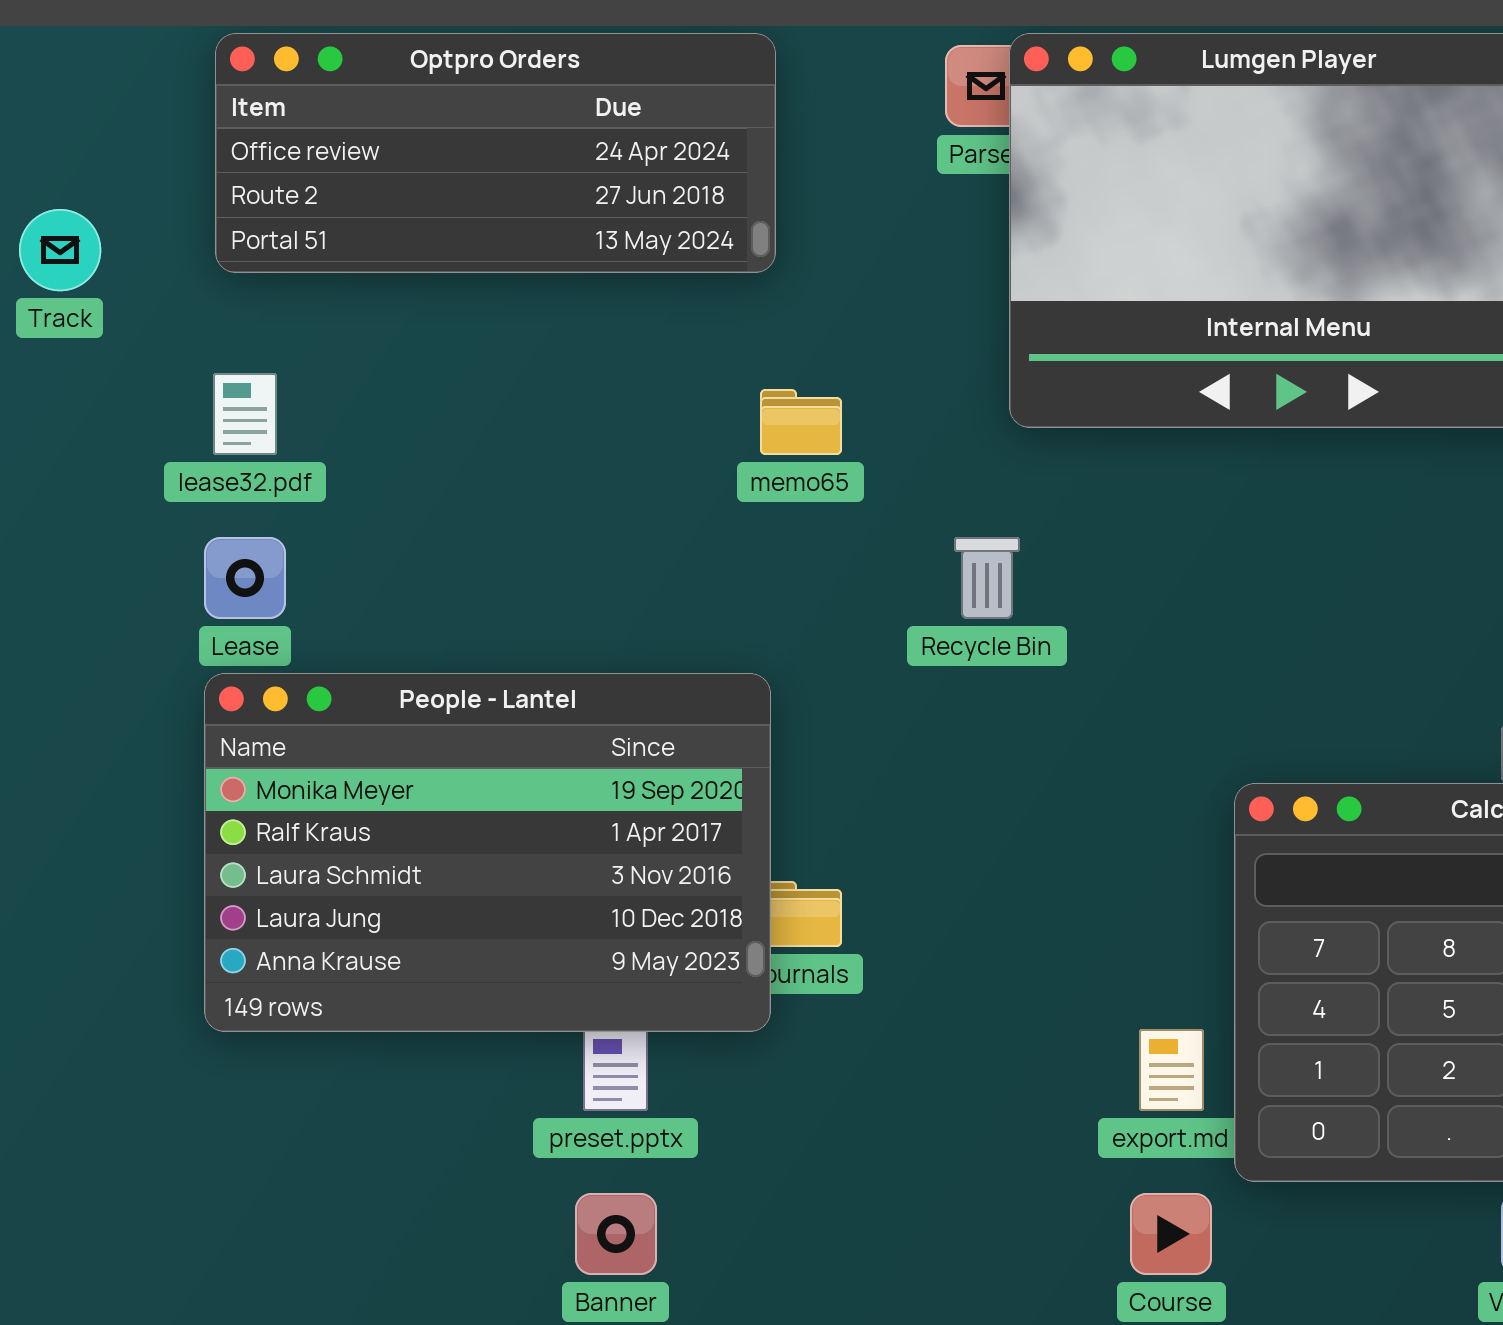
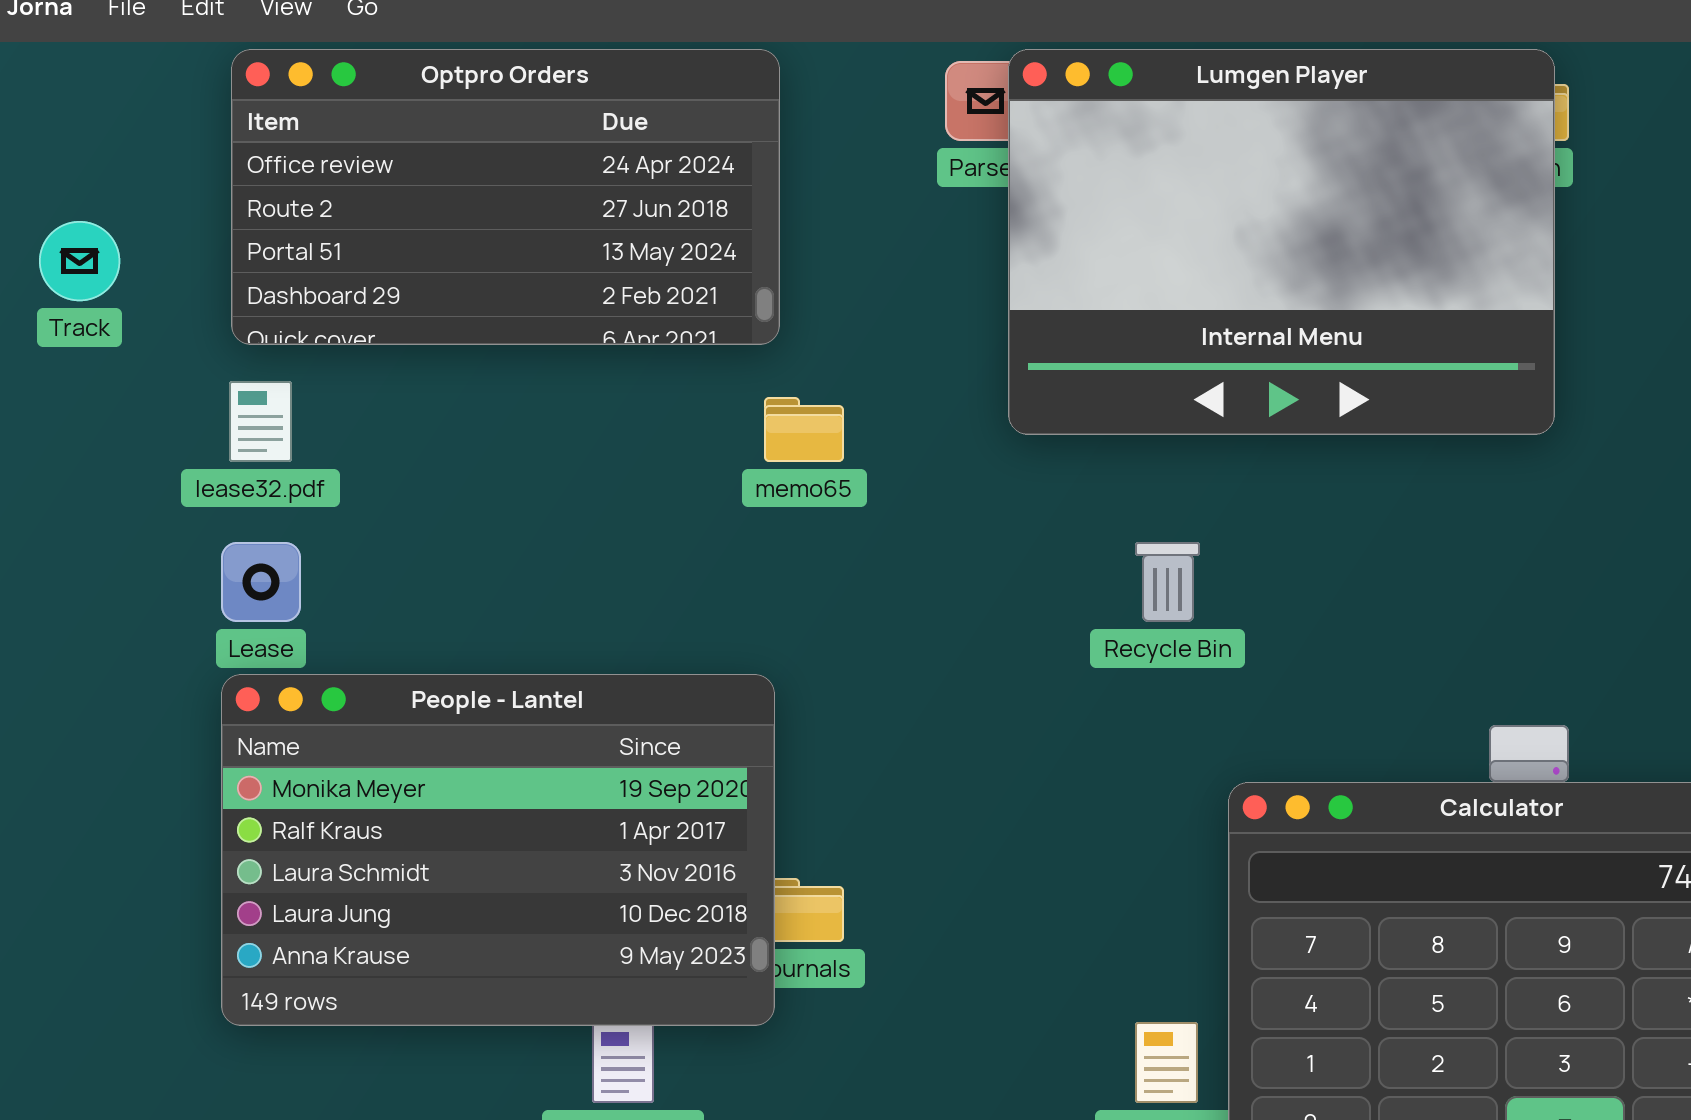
Optpro Orders: [215,33,776,273] -> [231,49,780,345], resized
Recycle Bin: [954,537,1020,619] -> [1135,542,1200,622], moved

